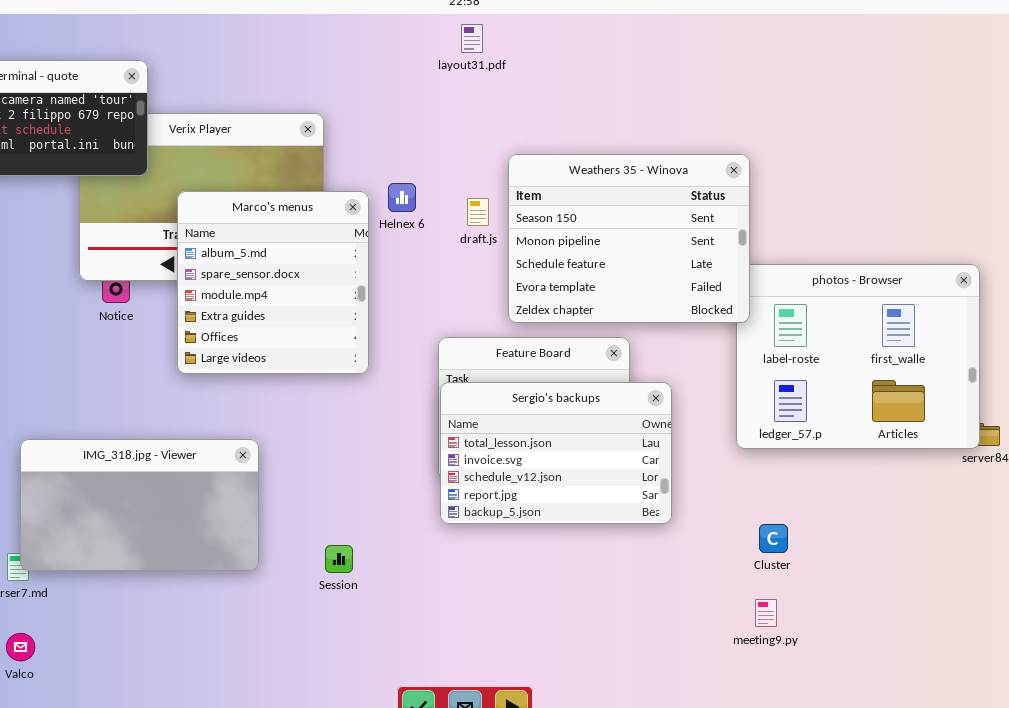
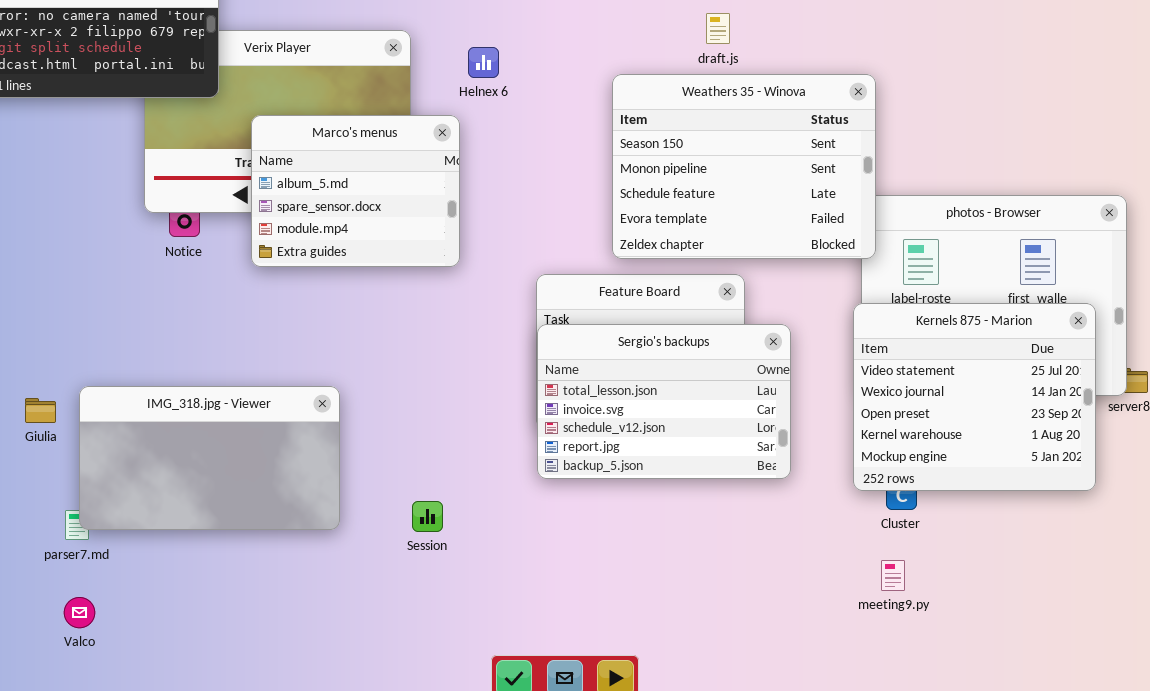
Helnex 6: [388,183,416,212] -> [468,47,499,78], moved
Marco's menus: [177,191,369,374] -> [251,115,460,267], resized
draft.js: [467,198,489,226] -> [706,13,730,44], moved
Kernels 875 - Marion: none -> [853,303,1096,491], opened

